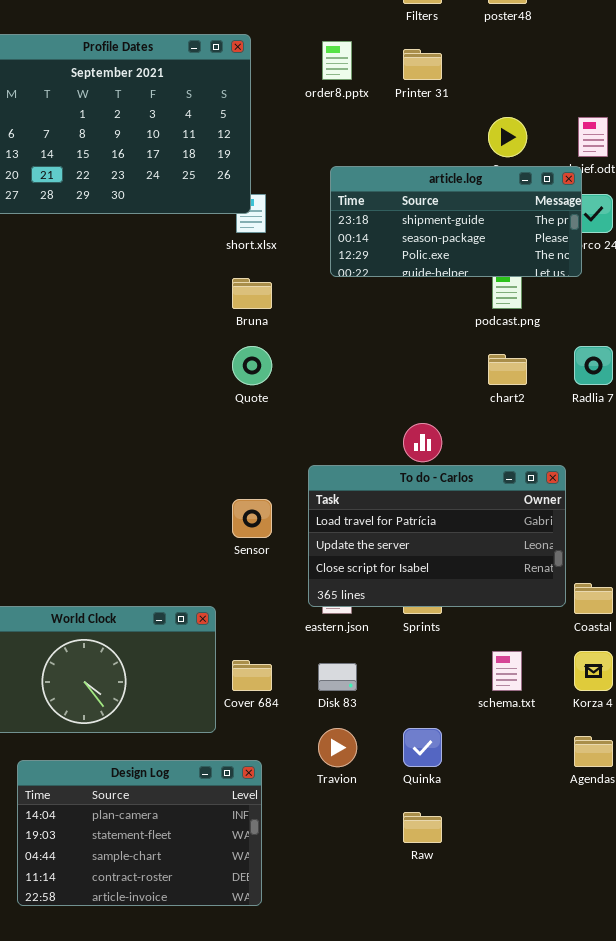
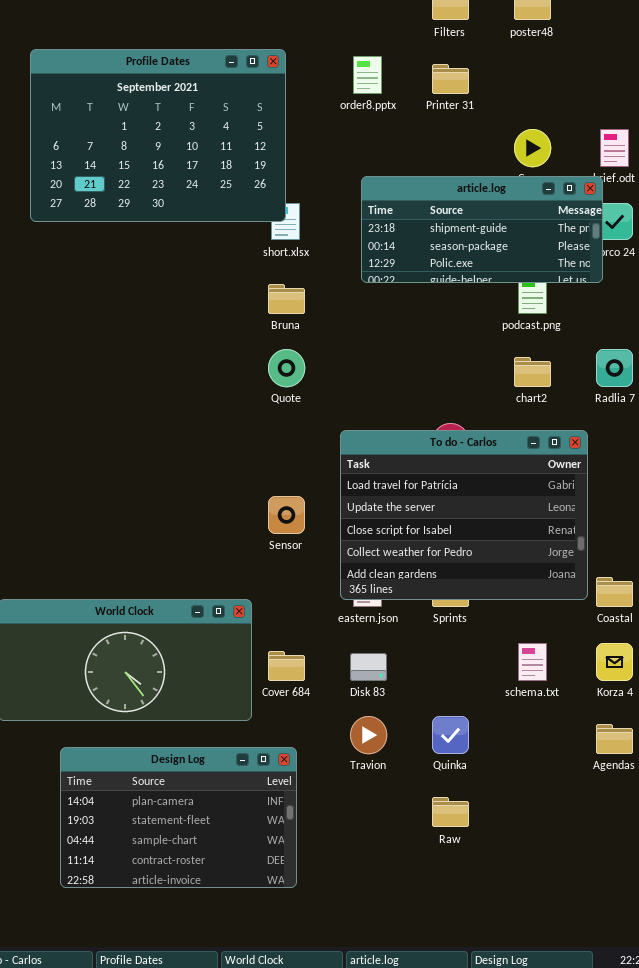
To do - Carlos: [308,465,566,607] -> [340,430,588,600], resized

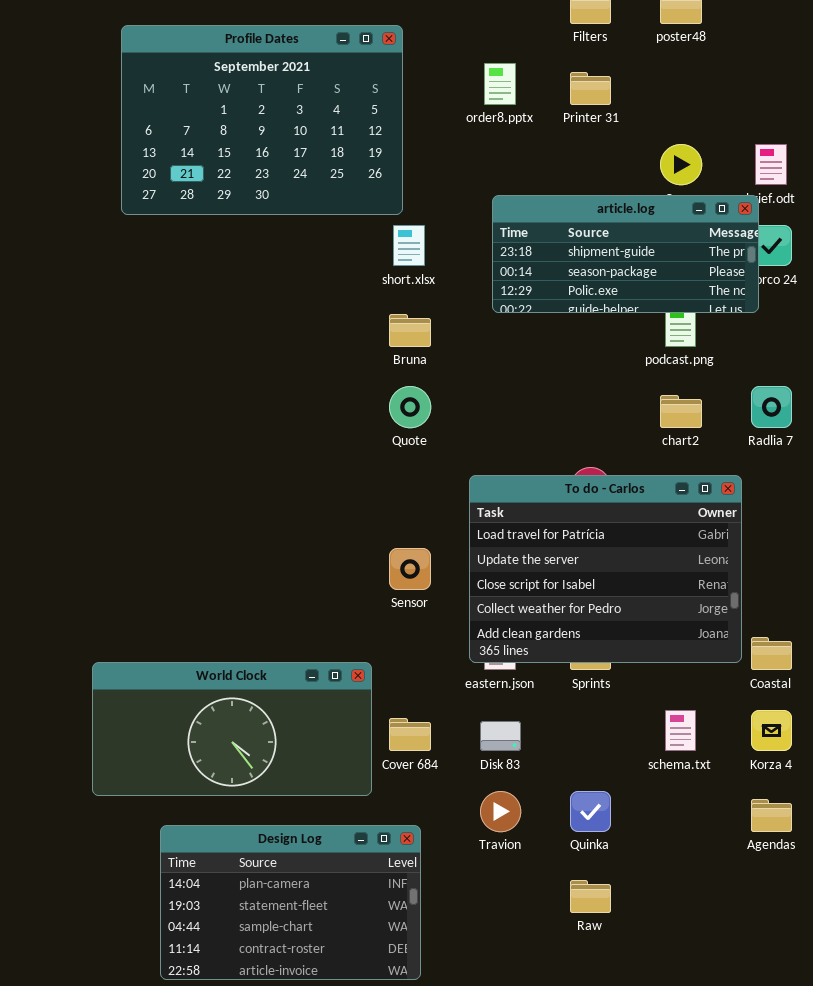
Profile Dates: [30,49,286,222] -> [121,25,403,215], moved

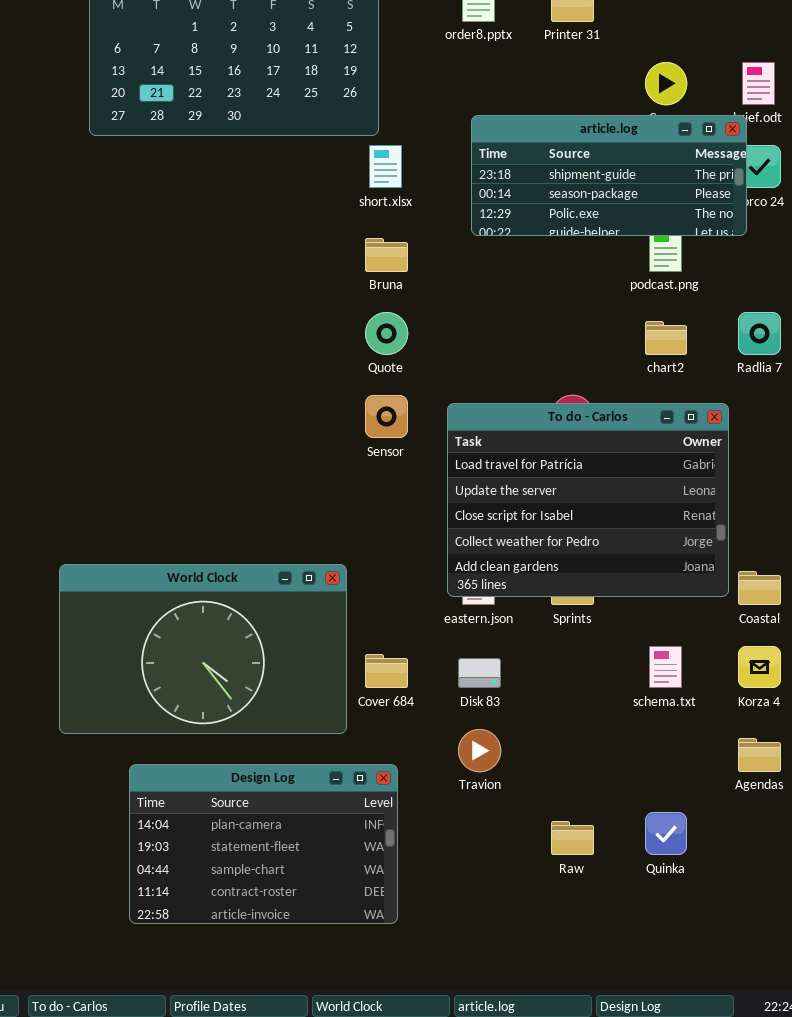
Sensor: [389,548,431,590] -> [365,395,408,438], moved
World Clock: [92,662,372,796] -> [59,564,347,734], resized
Quinka: [570,791,611,832] -> [645,812,687,855], moved

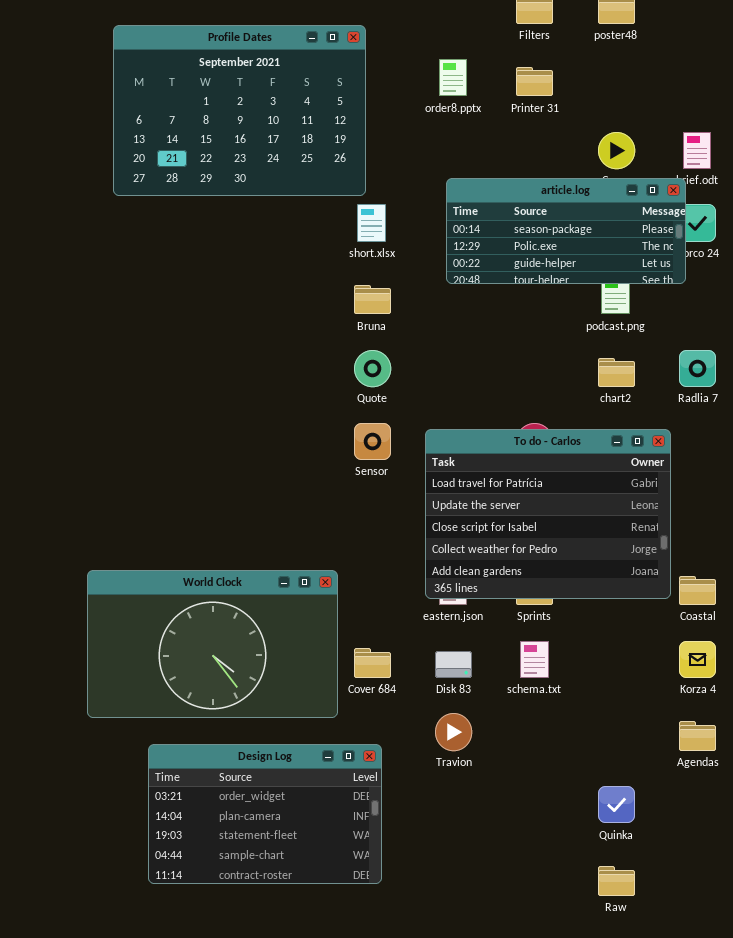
article.log: [471,115,747,236] -> [446,178,686,284], scrolled down 1 row
schema.txt: [649,646,682,688] -> [520,641,549,678], moved
Design Log: [129,764,398,924] -> [148,744,382,884], scrolled up 1 row
Raw: [551,821,594,855] -> [598,866,635,896], moved

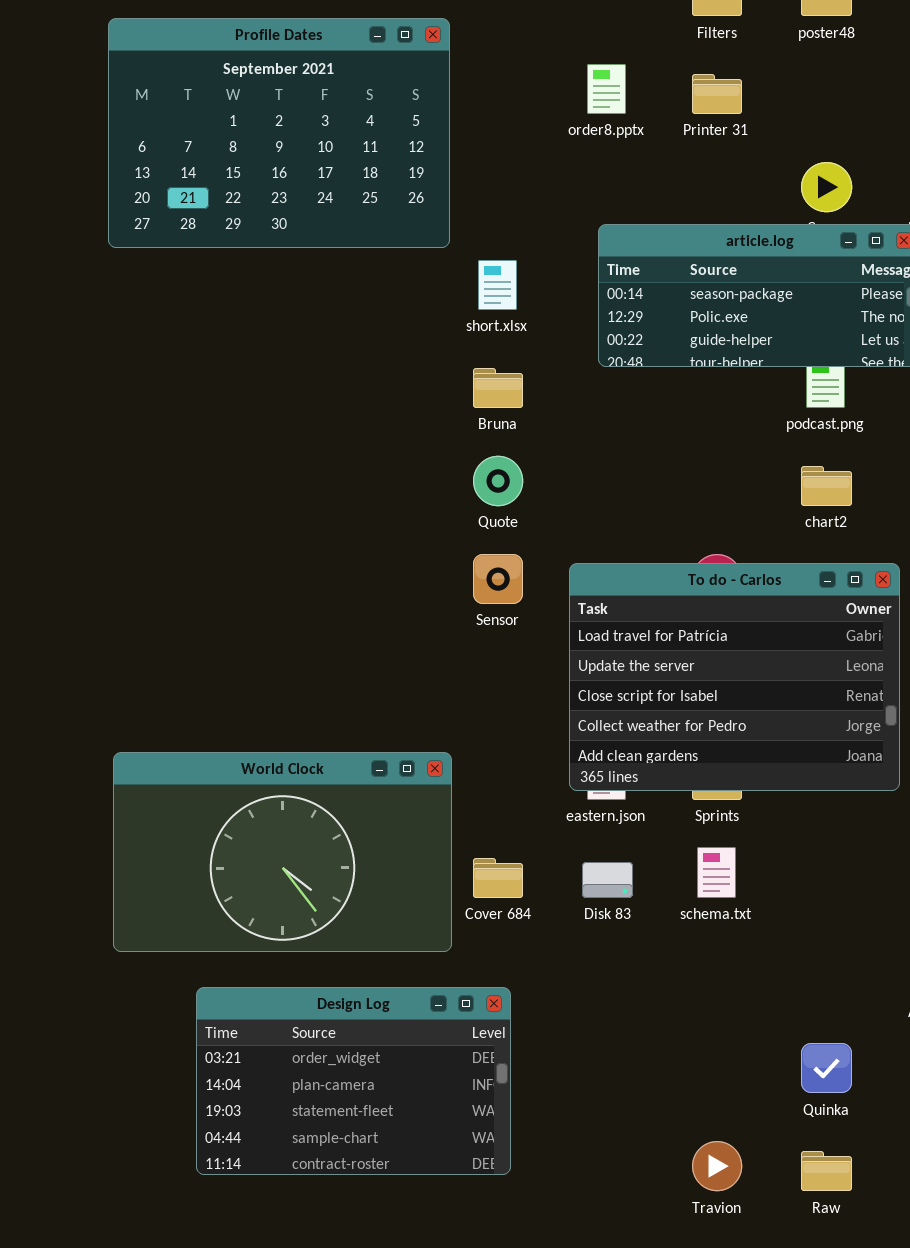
Profile Dates: [113,25,366,196] -> [108,18,450,248], moved
Travion: [435,713,472,751] -> [692,1141,742,1191], moved

